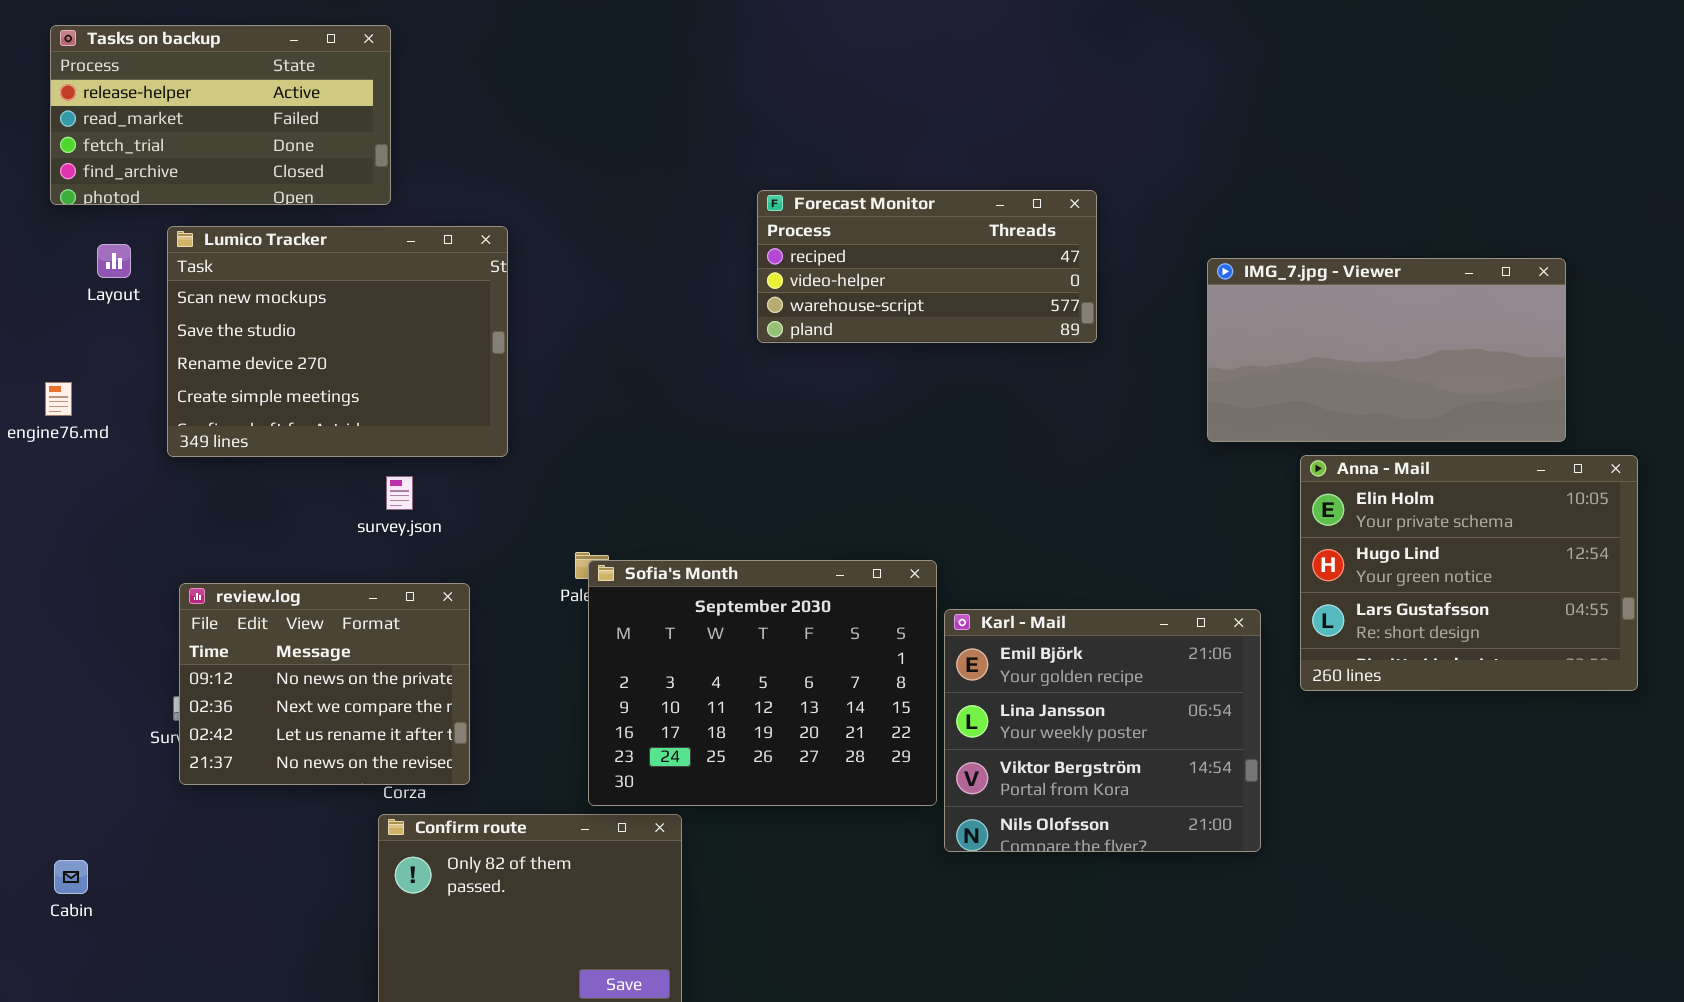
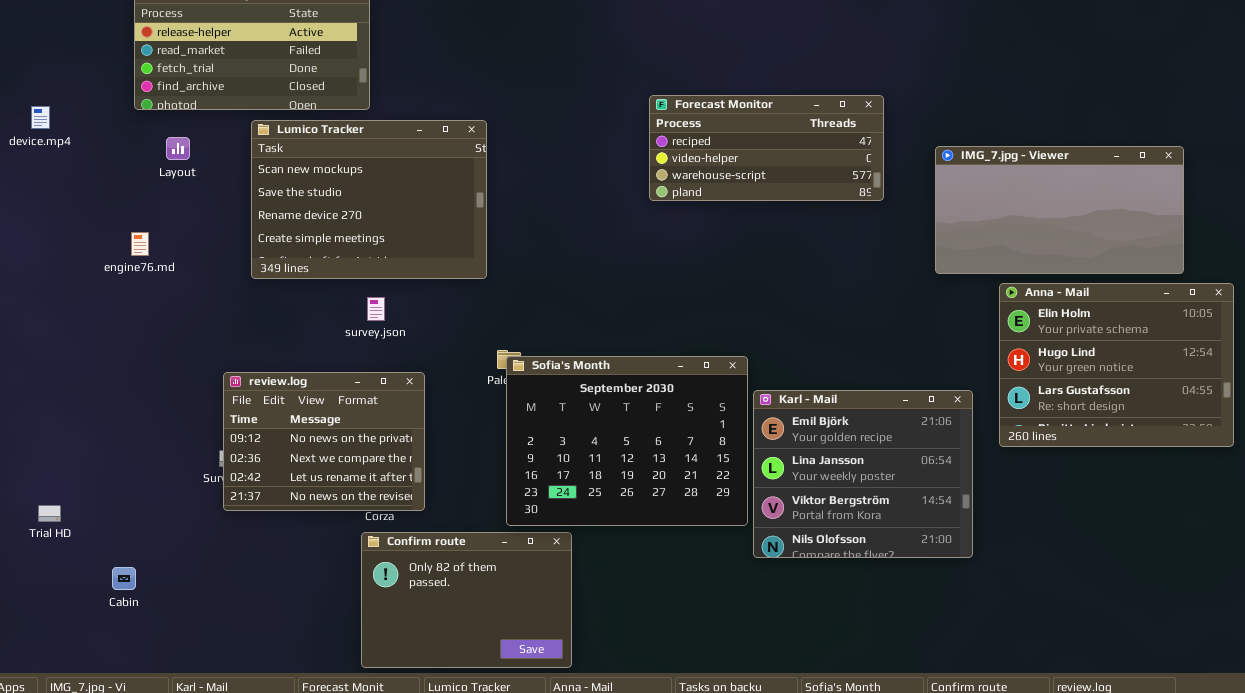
Forecast Monitor: [757,190,1097,343] -> [649,95,884,201], moved
Lumico Tracker: [167,226,508,457] -> [251,120,487,279], moved
Cabin: [54,860,88,894] -> [112,567,136,590], moved

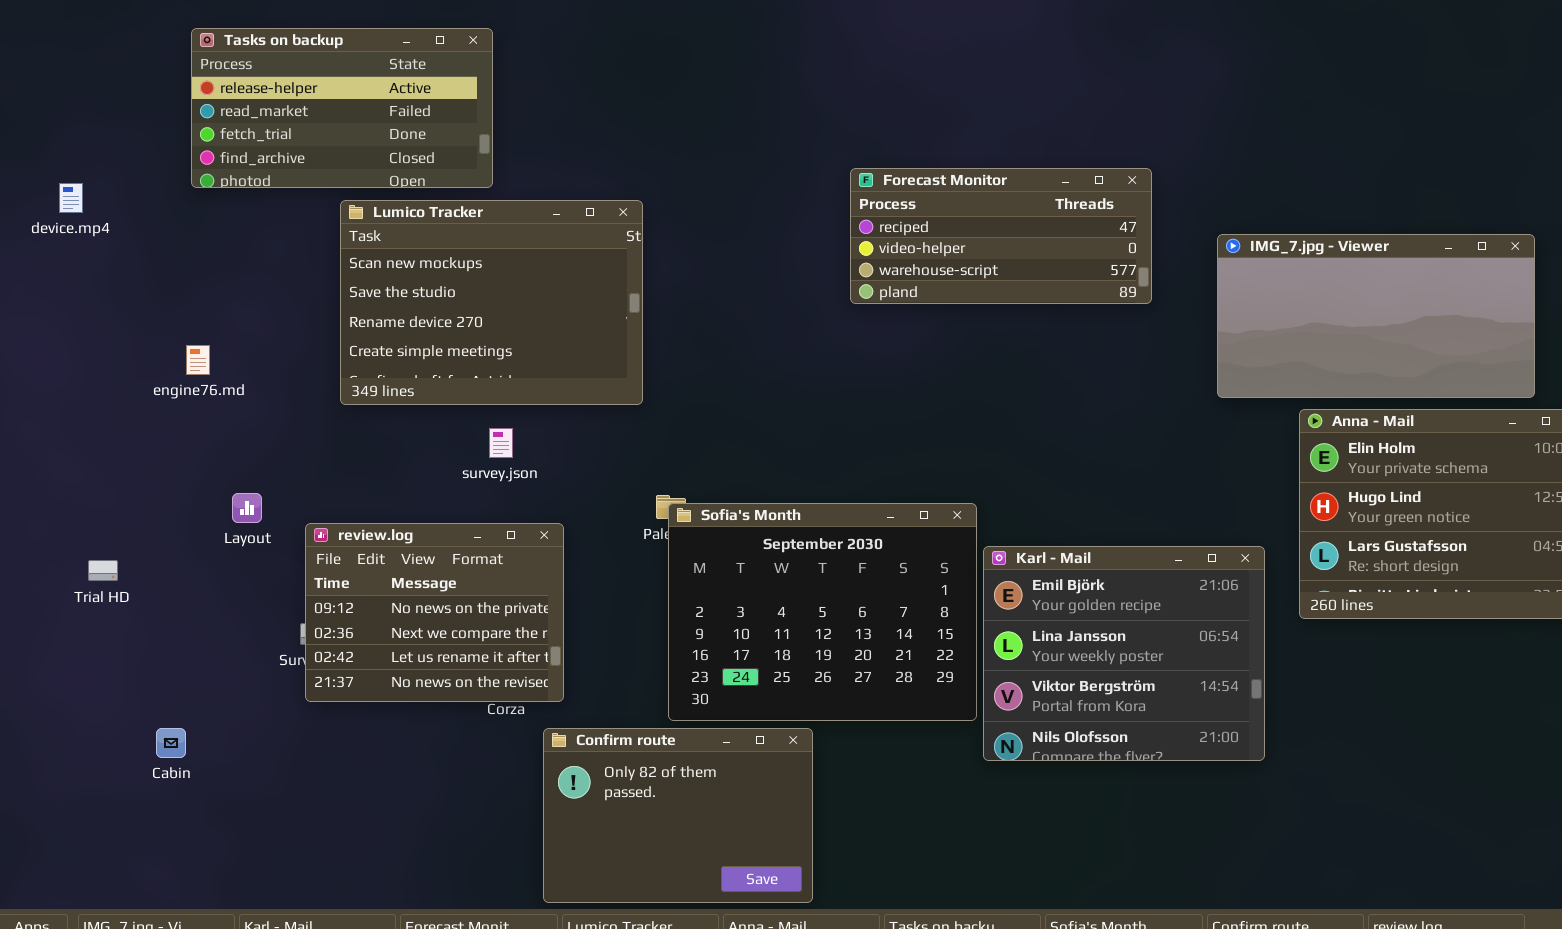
Layout: [166,137,190,160] -> [232,493,262,523], moved
Trial HD: [38,505,61,522] -> [88,560,118,581], moved
Confirm route: [361,532,572,668] -> [543,728,813,903], moved
Cabin: [112,567,136,590] -> [156,728,186,758], moved

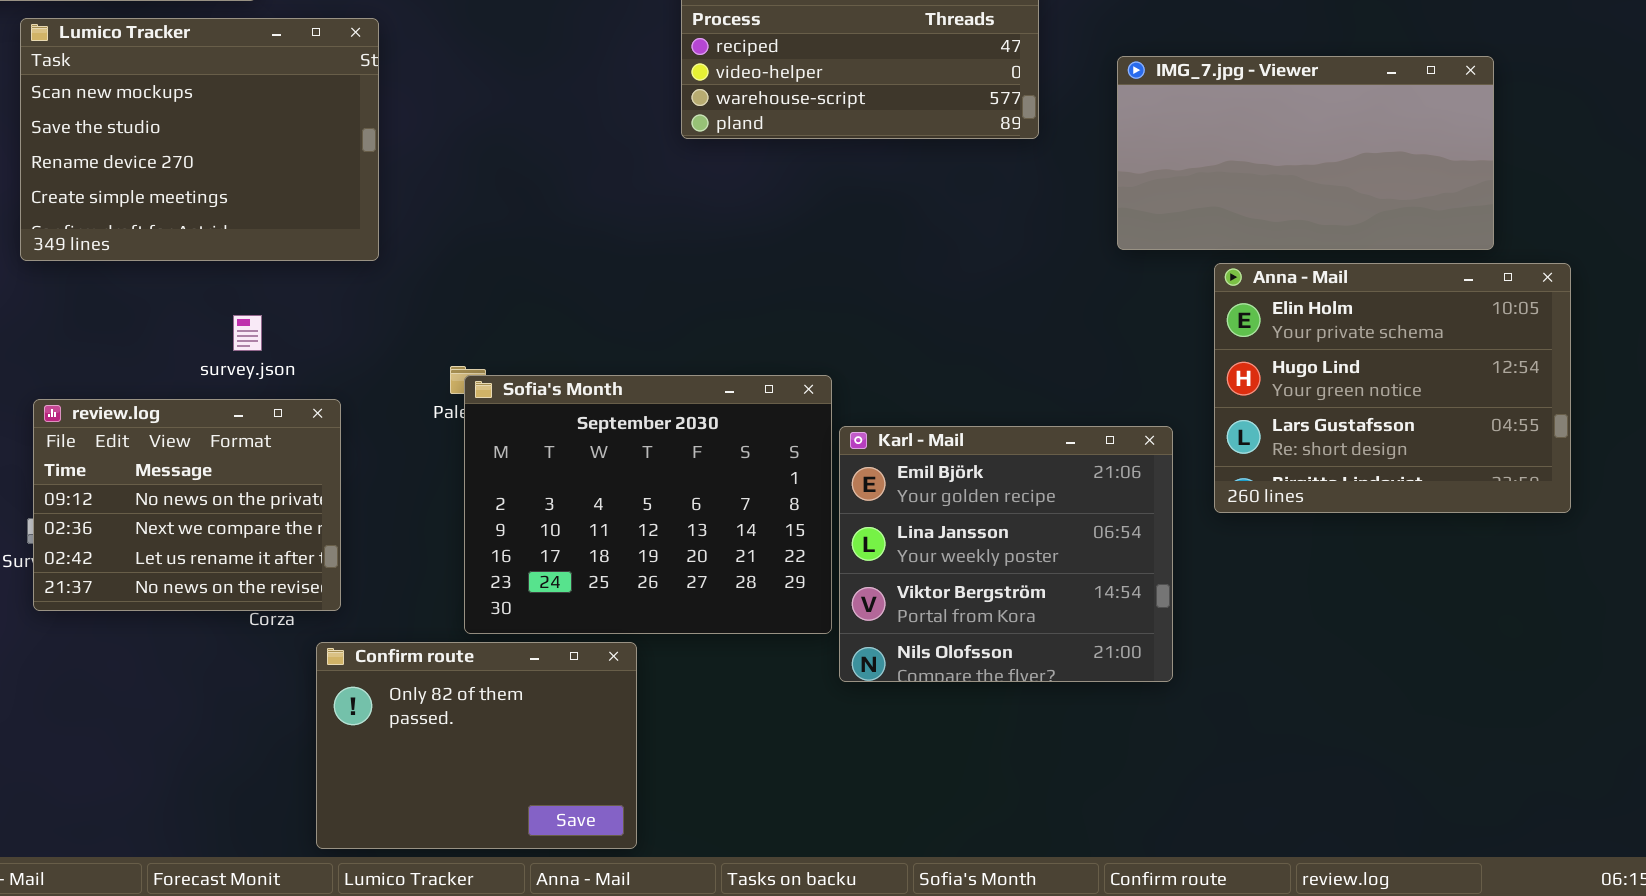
Lumico Tracker: [340,200,643,405] -> [20,18,379,261], moved
survey.json: [489,428,513,458] -> [233,315,262,351], moved

